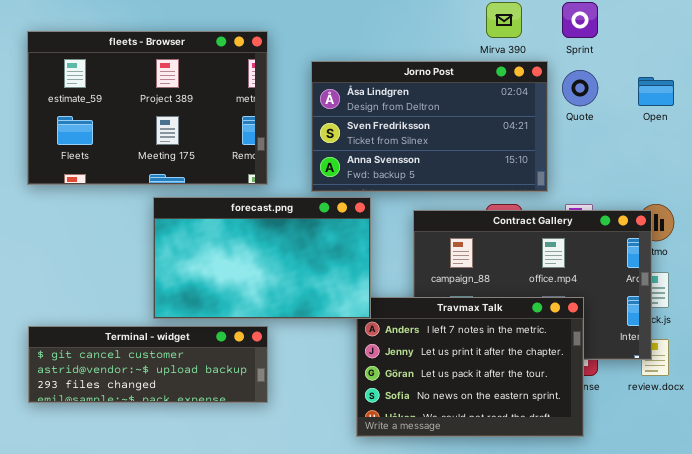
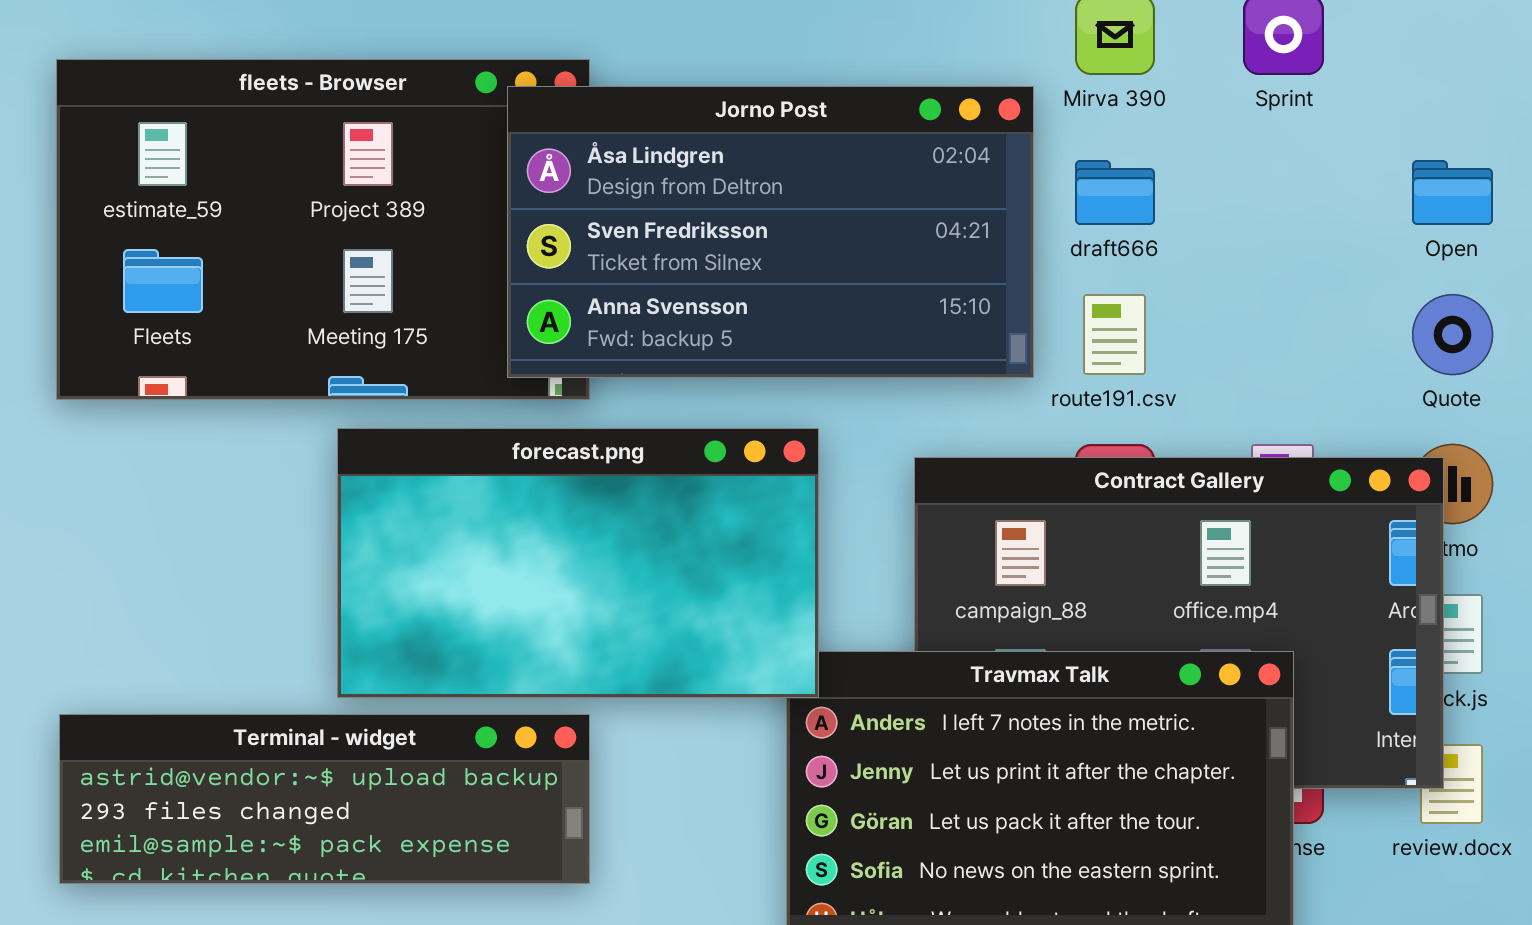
Jorno Post: [311,61,548,192] -> [507,86,1034,378], moved
Quote: [562,70,598,106] -> [1412,294,1493,375], moved
Terminal - widget: [28,326,268,403] -> [59,714,590,884], scrolled down 1 row

